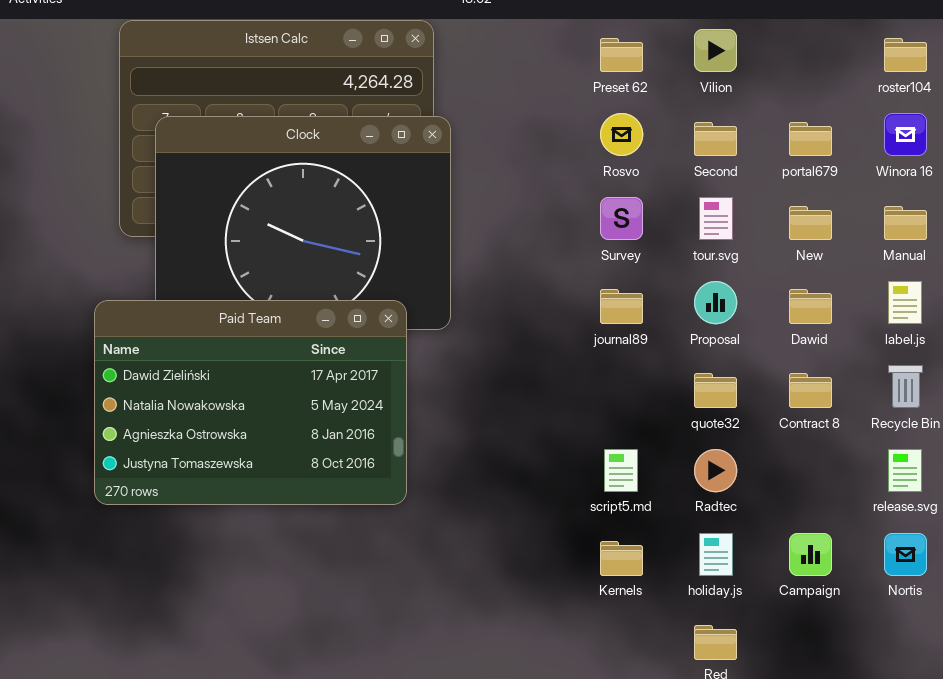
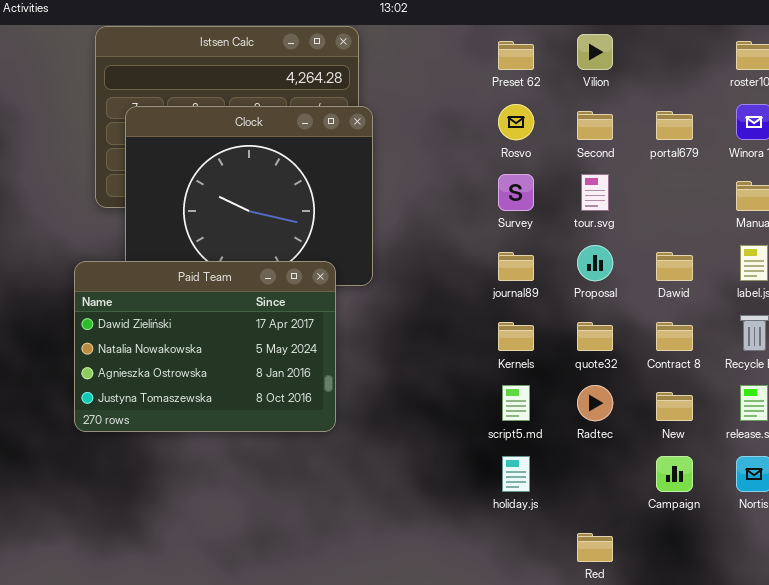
New: [789,206,832,240] -> [656,392,693,421], moved
holiday.js: [699,533,733,576] -> [502,456,530,492], moved
Kernels: [600,541,643,576] -> [498,322,534,351], moved

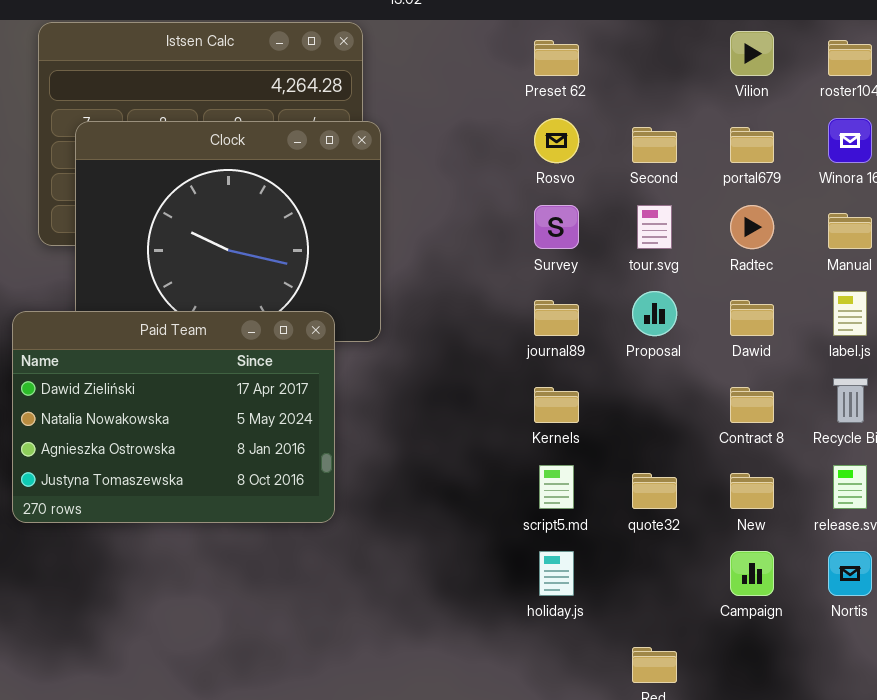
Vilion: [577,34,613,70] -> [730,31,774,76], moved
quote32: [577,322,613,351] -> [632,473,677,509], moved
Radtec: [577,385,613,421] -> [730,205,774,249], moved

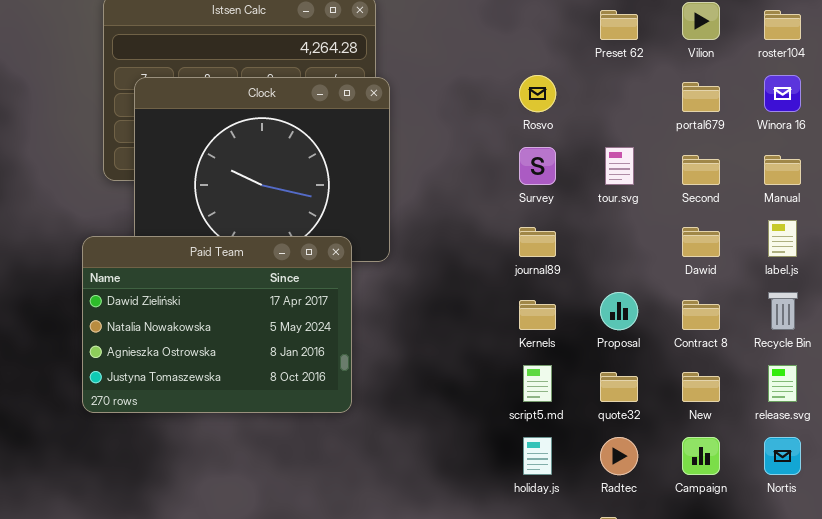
Preset 62: [534,40,579,76] -> [600,10,638,40], moved
Second: [632,127,677,163] -> [682,155,720,185], moved
Radtec: [730,205,774,249] -> [600,437,638,475], moved
Proposal: [632,291,677,336] -> [600,292,638,330], moved

